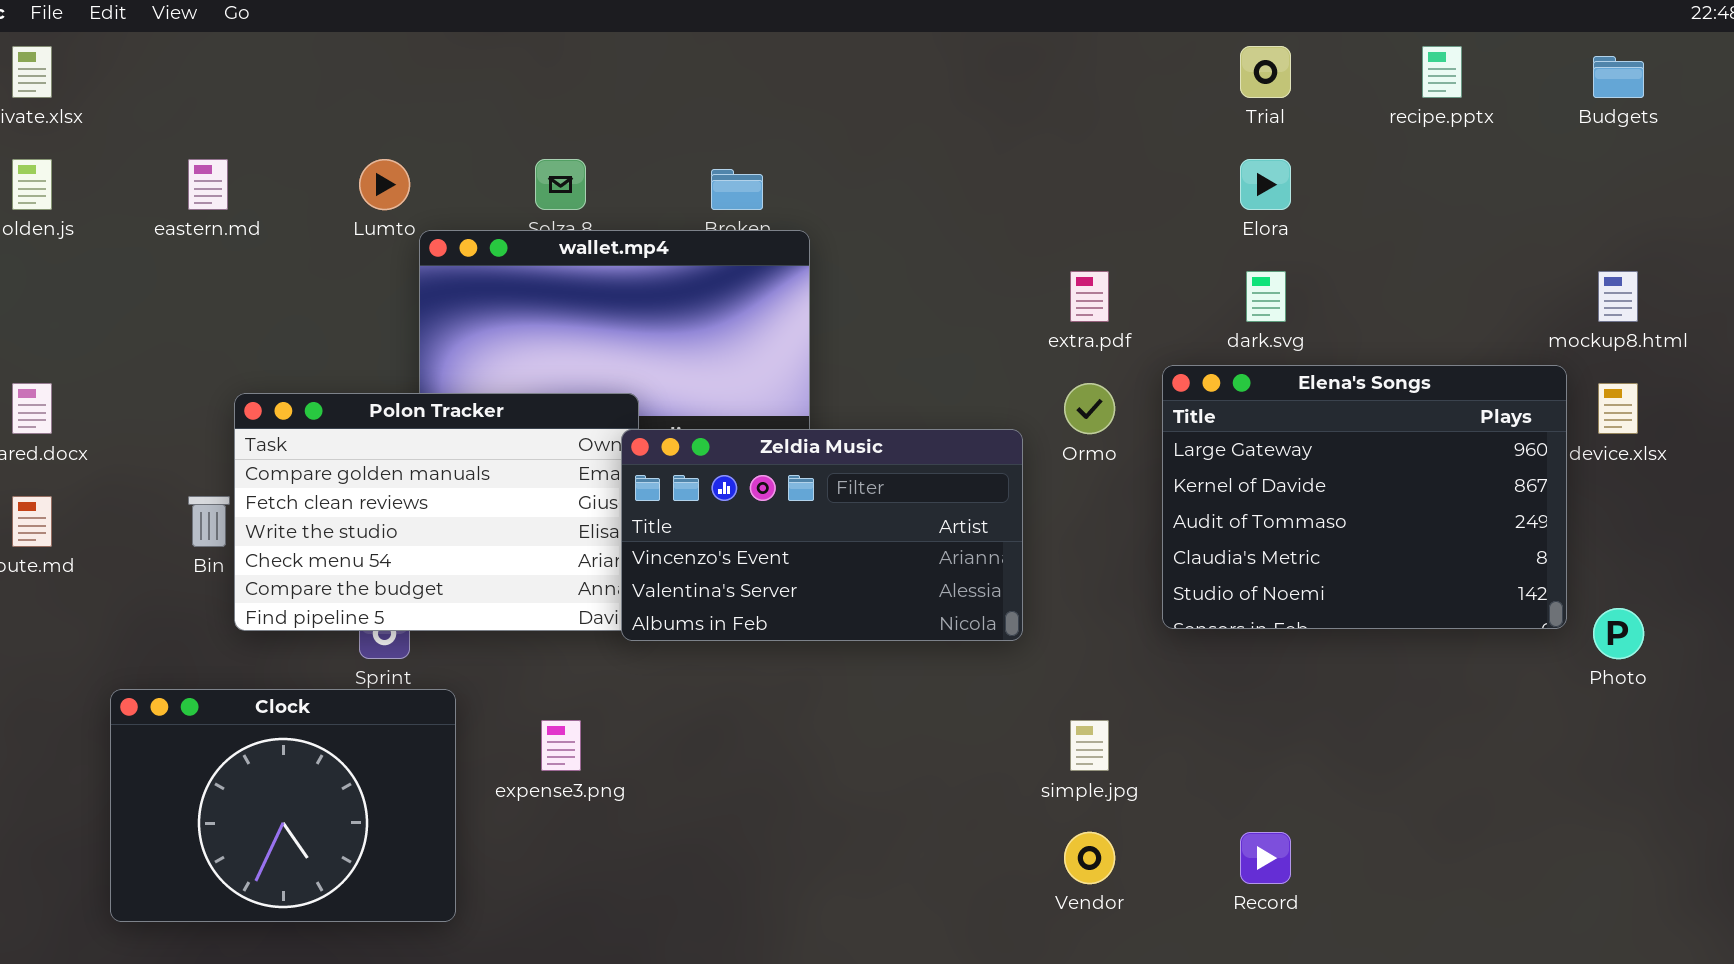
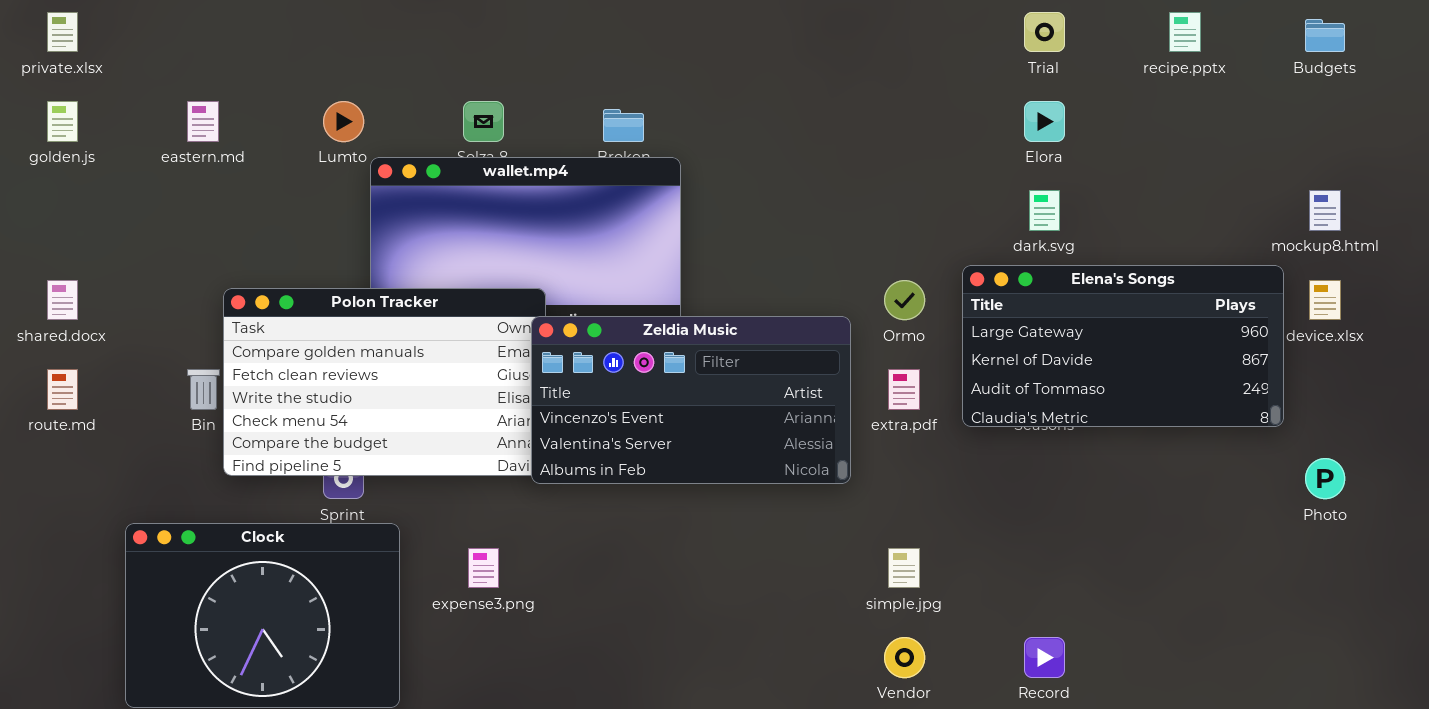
extra.pdf: [1070,271,1109,322] -> [888,369,920,410], moved
Elena's Songs: [1162,365,1567,629] -> [962,265,1284,427], resized

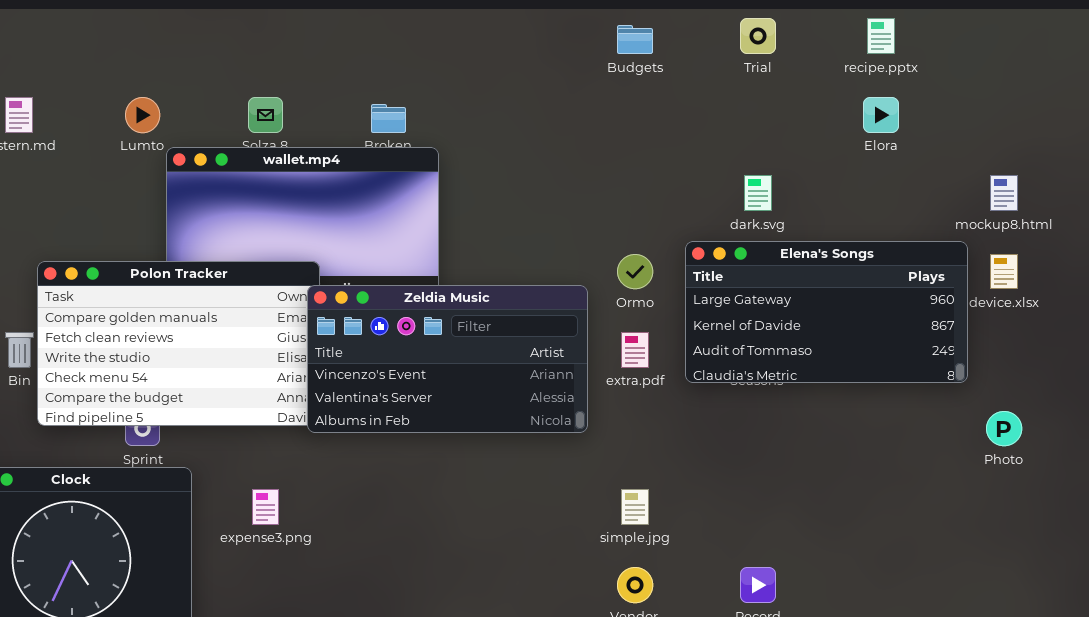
Budgets: [1305,19,1345,52] -> [617,25,653,54], moved
Elora: [1024,101,1065,142] -> [863,97,899,133], moved

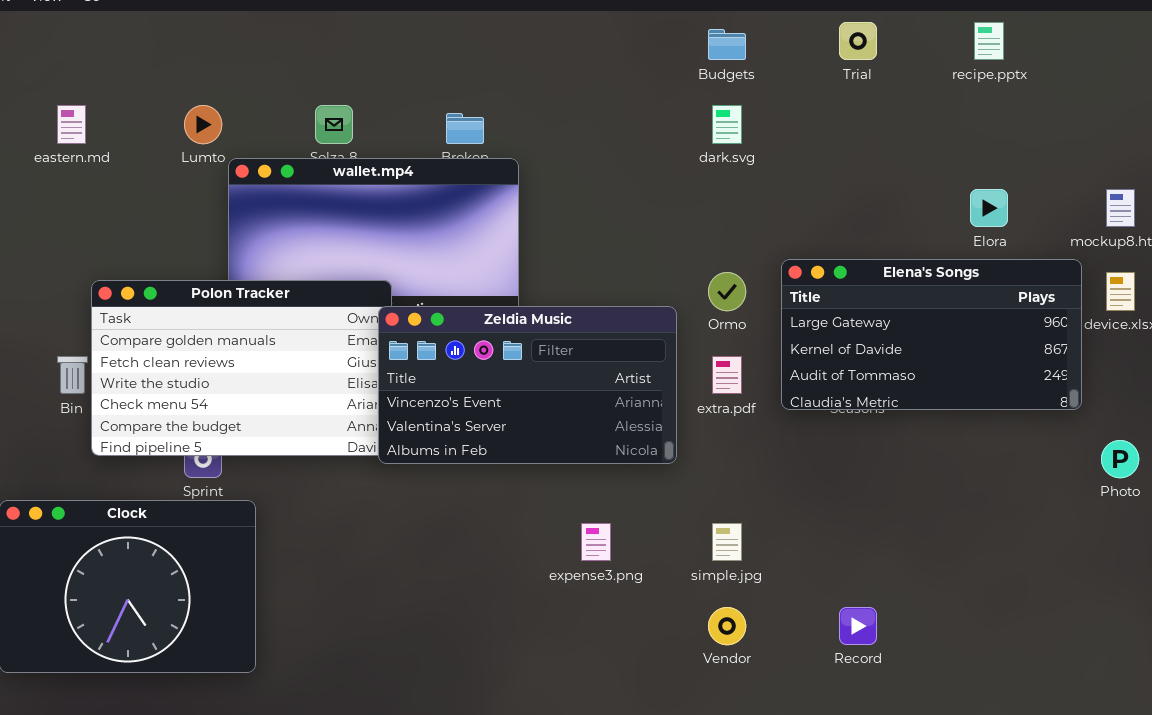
Elora: [863,97,899,133] -> [970,189,1008,227], moved
dark.svg: [744,175,772,211] -> [712,105,742,144], moved
expense3.png: [252,489,279,525] -> [581,523,611,561], moved

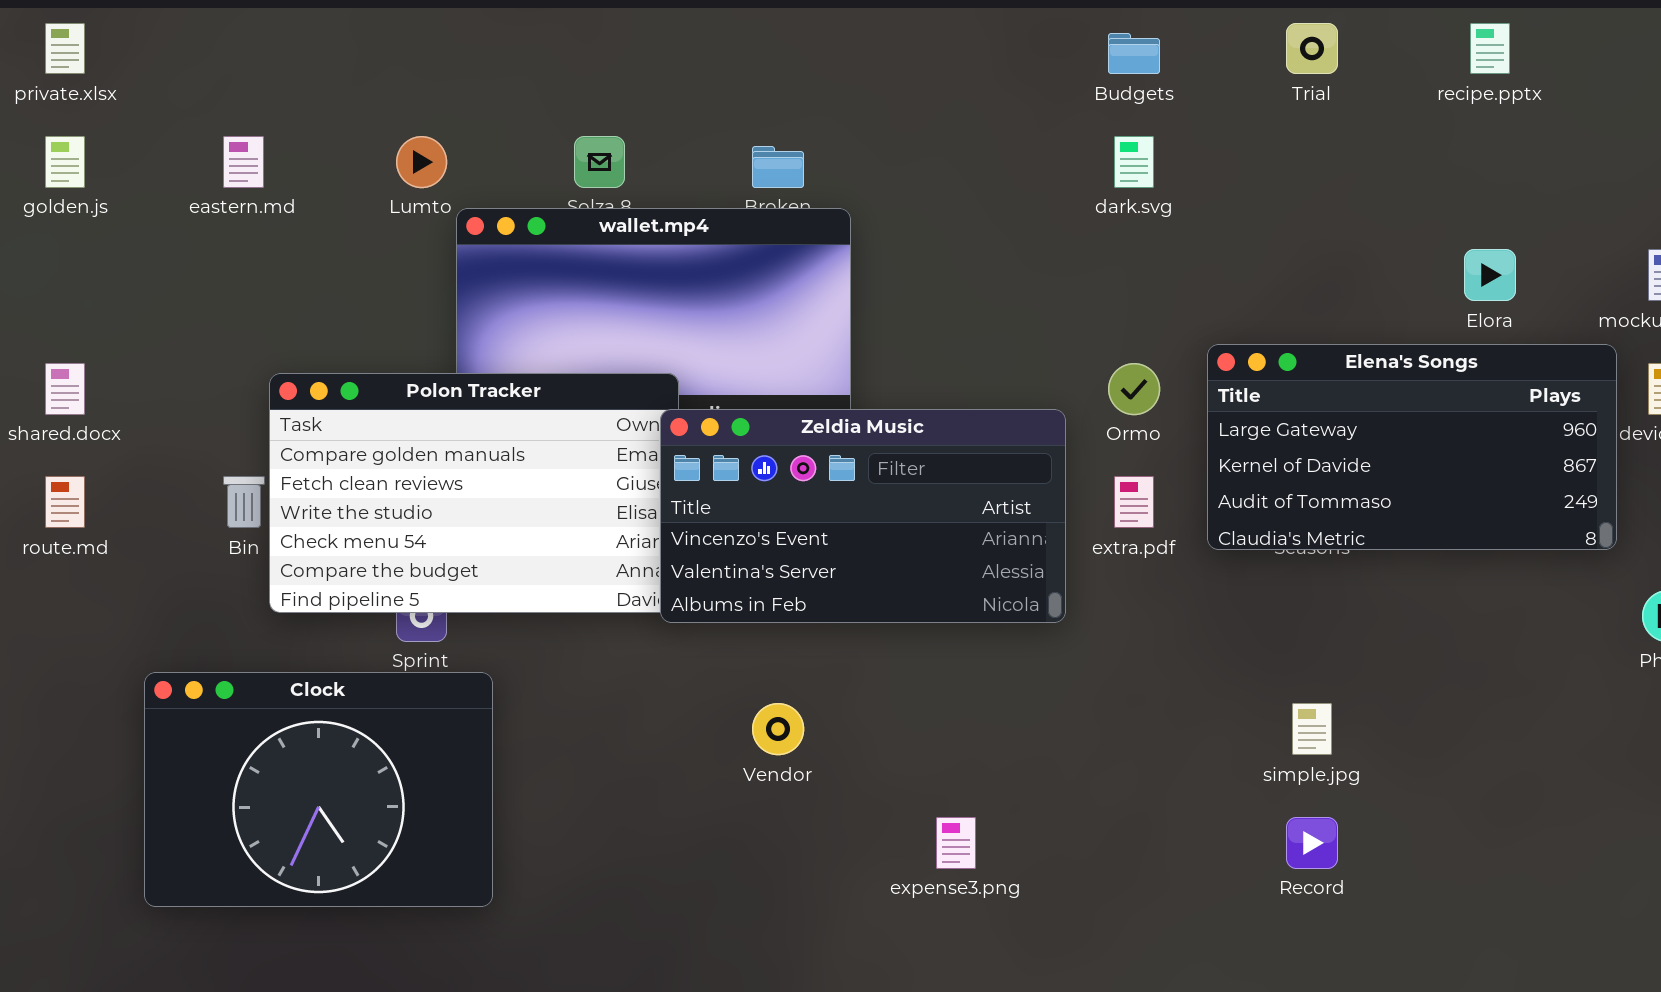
expense3.png: [581,523,611,561] -> [936,817,976,869], moved
simple.jpg: [712,523,742,561] -> [1292,703,1332,755], moved
Vendor: [708,607,746,645] -> [752,703,804,755], moved

